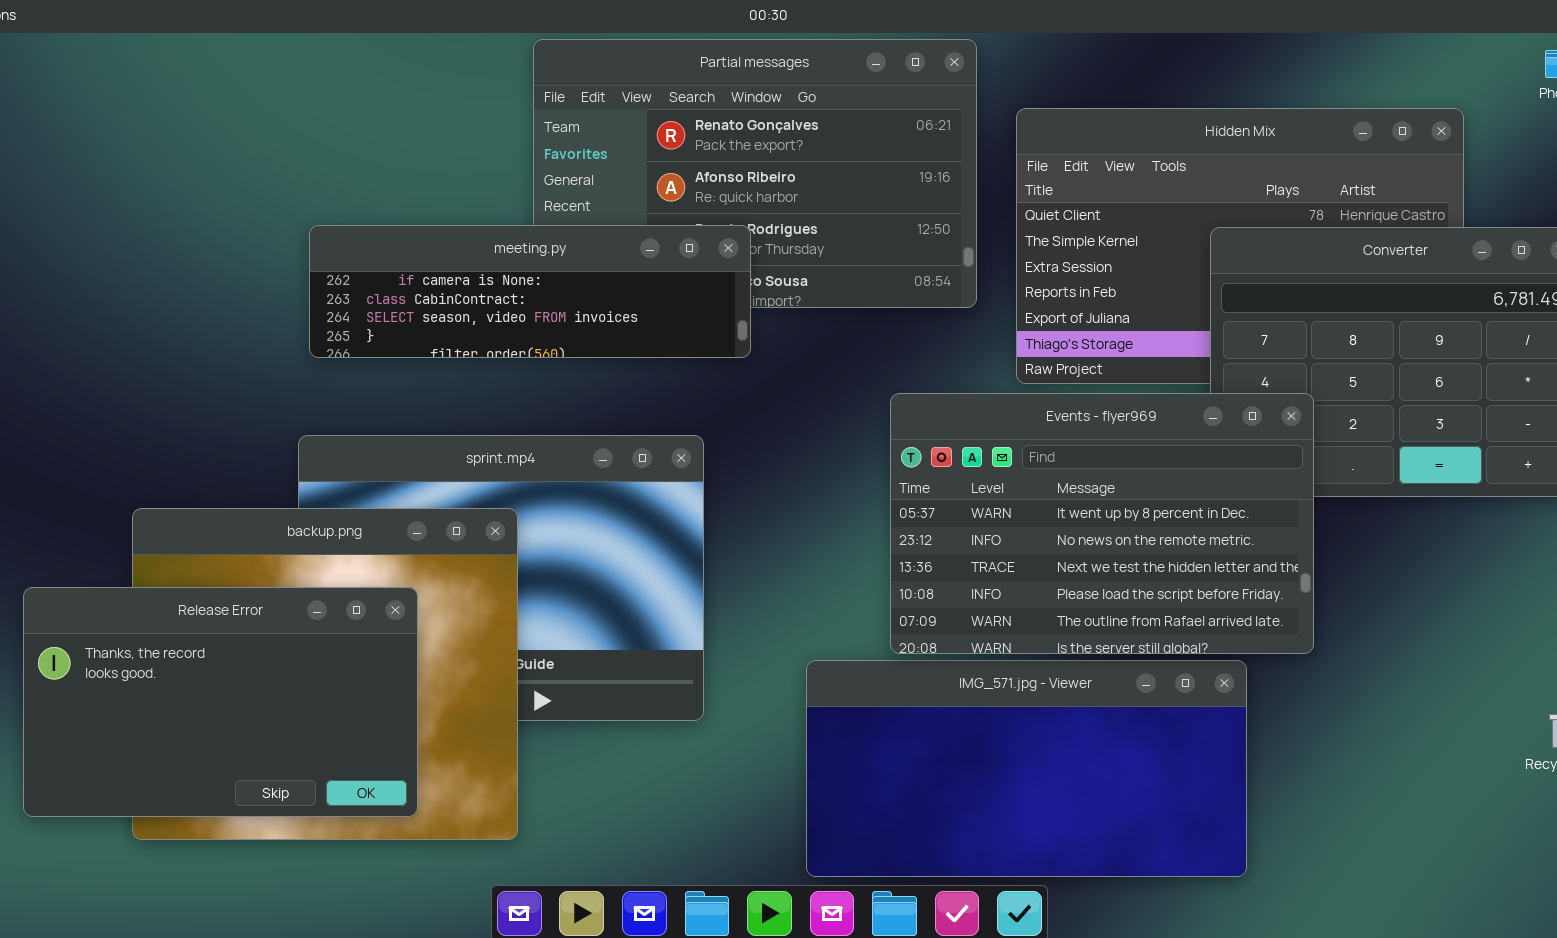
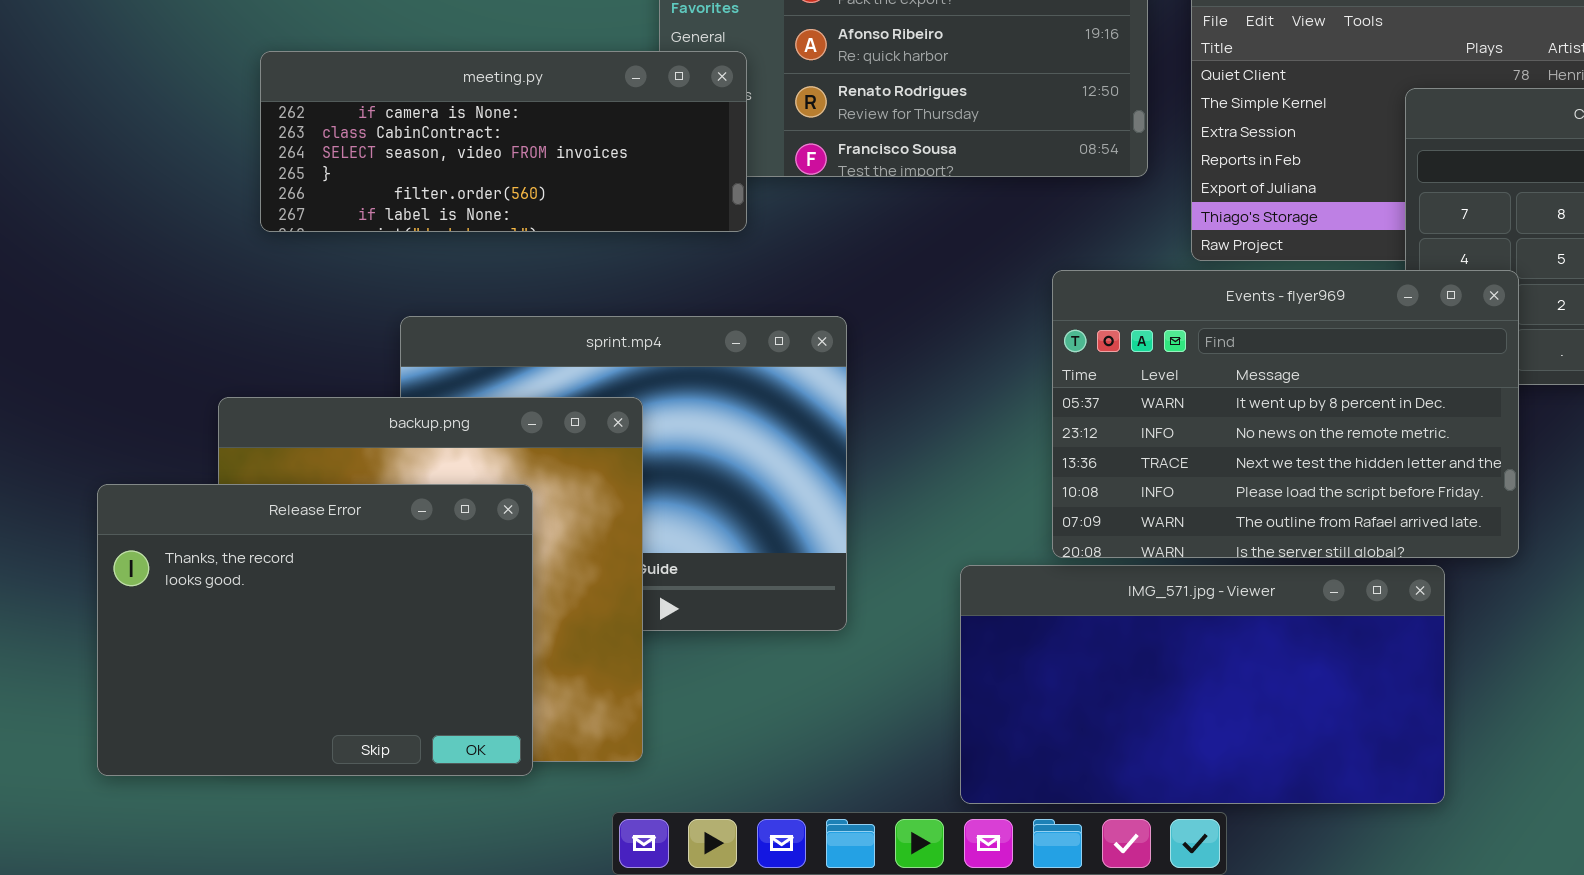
meeting.py: [309,225,751,358] -> [260,51,747,232], moved, resized
Release Error: [23,587,418,817] -> [97,484,533,776], resized

